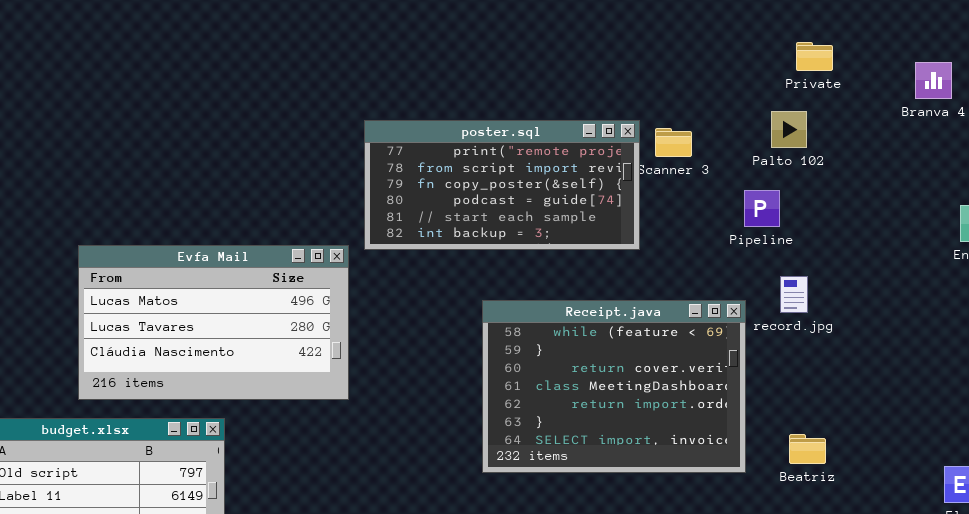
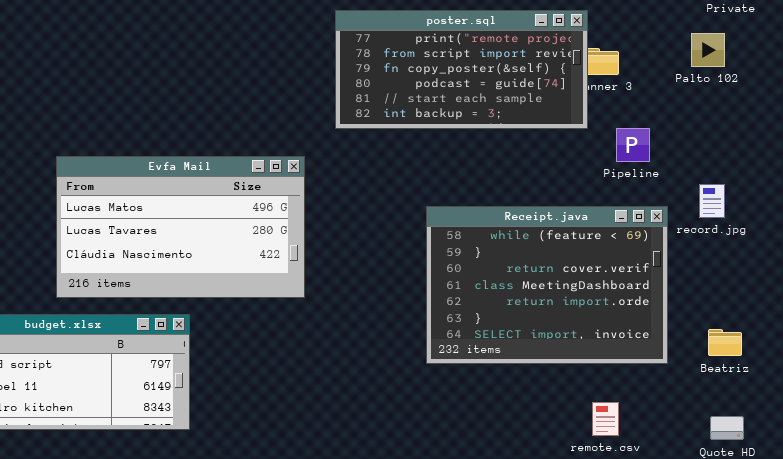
poster.sql: [364,120,640,250] -> [335,10,588,129], moved
Pipeline: [744,190,780,227] -> [616,128,650,162], moved

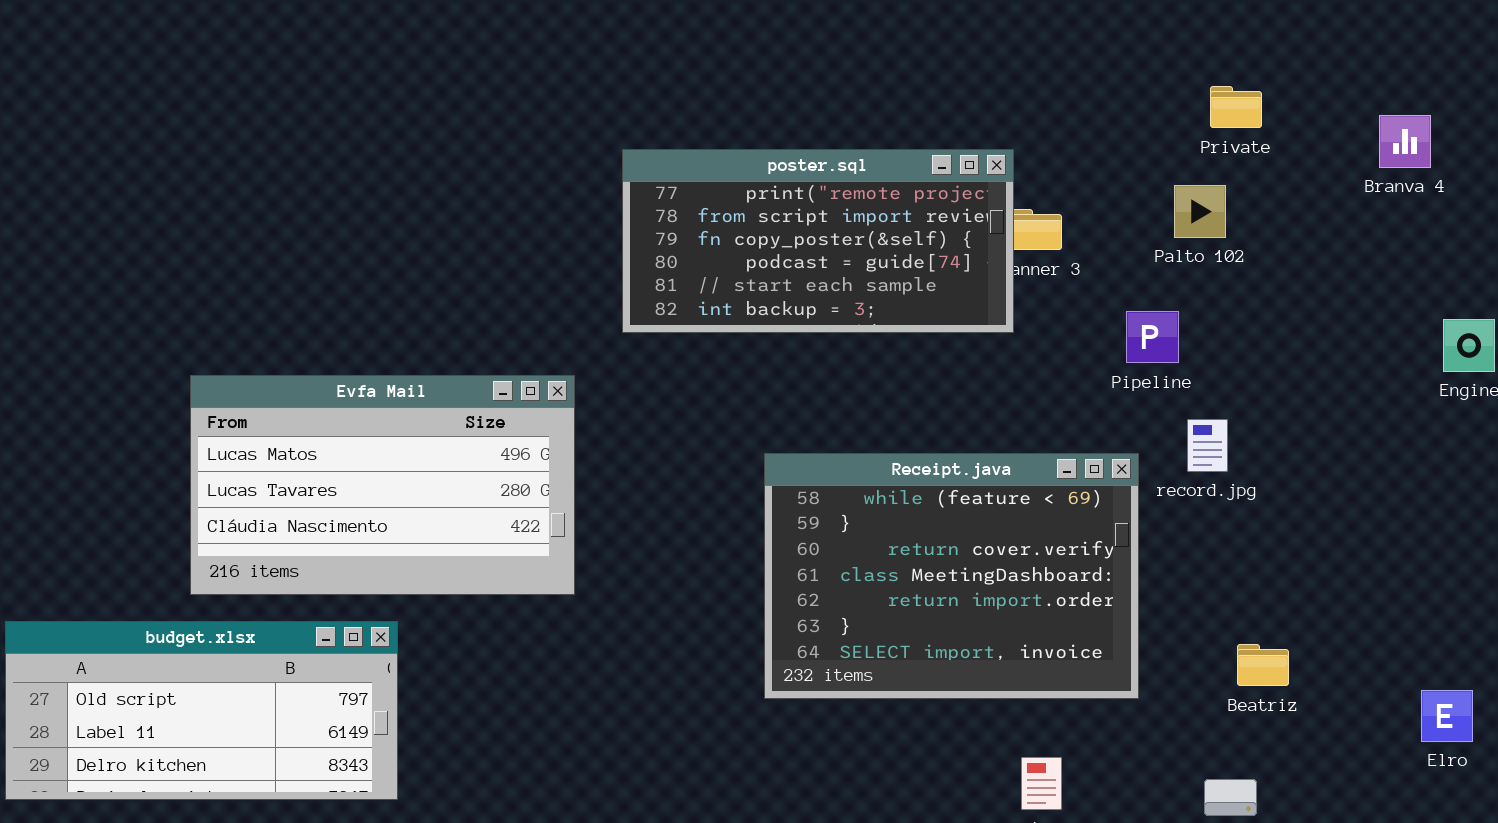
Pipeline: [616,128,650,162] -> [1126,311,1179,363], moved
Beatriz: [708,329,742,356] -> [1237,644,1289,686], moved

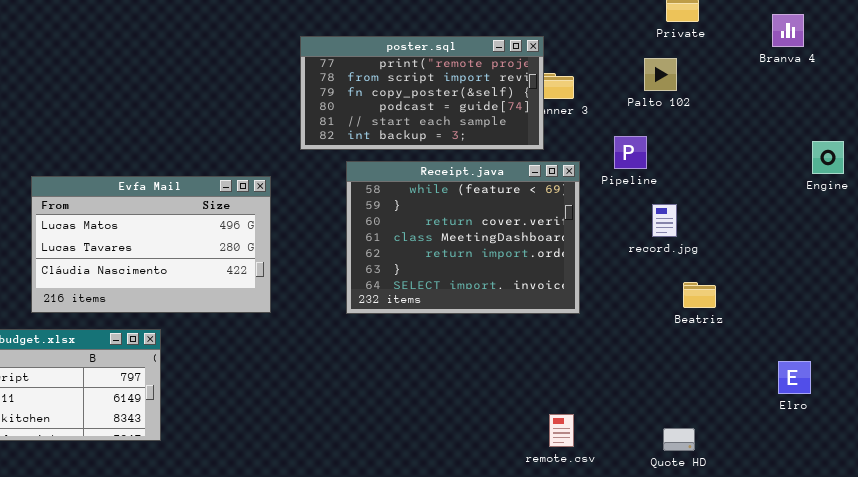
Receipt.java: [764,453,1139,699] -> [346,161,580,314], moved
Beatriz: [1237,644,1289,686] -> [683,282,716,308], moved
Elro: [1421,690,1473,742] -> [778,361,811,394], moved

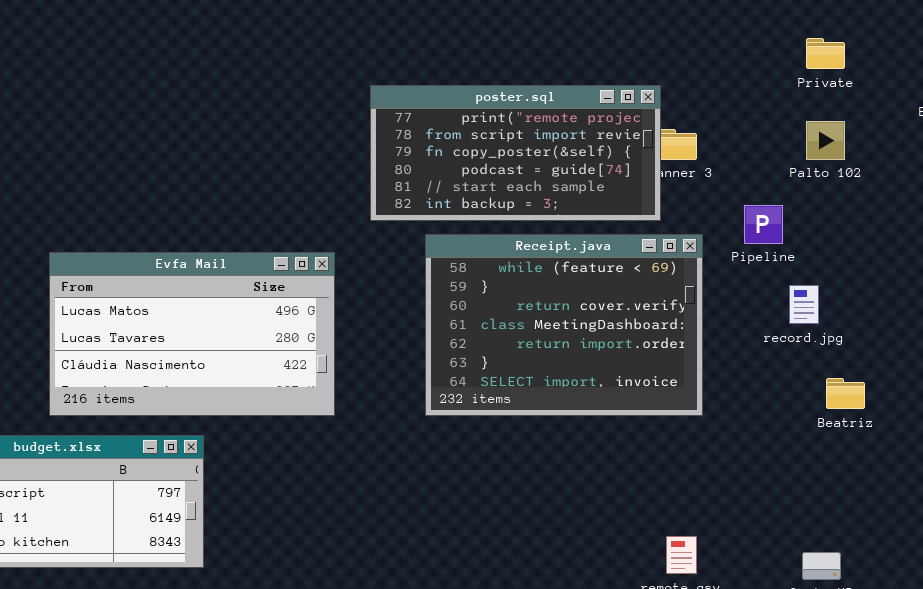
Palto 102: [644,58,677,91] -> [806,121,845,160], moved

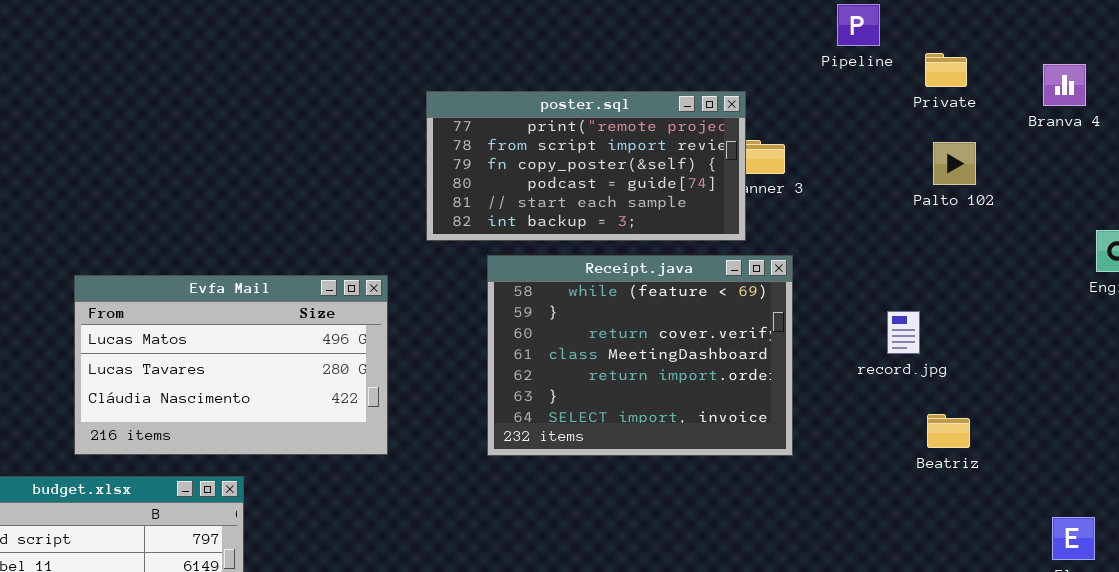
Private: [806,38,845,69] -> [925,53,967,87], moved
Palto 102: [806,121,845,160] -> [933,142,976,185], moved
Pipeline: [744,205,783,244] -> [837,4,880,46], moved

